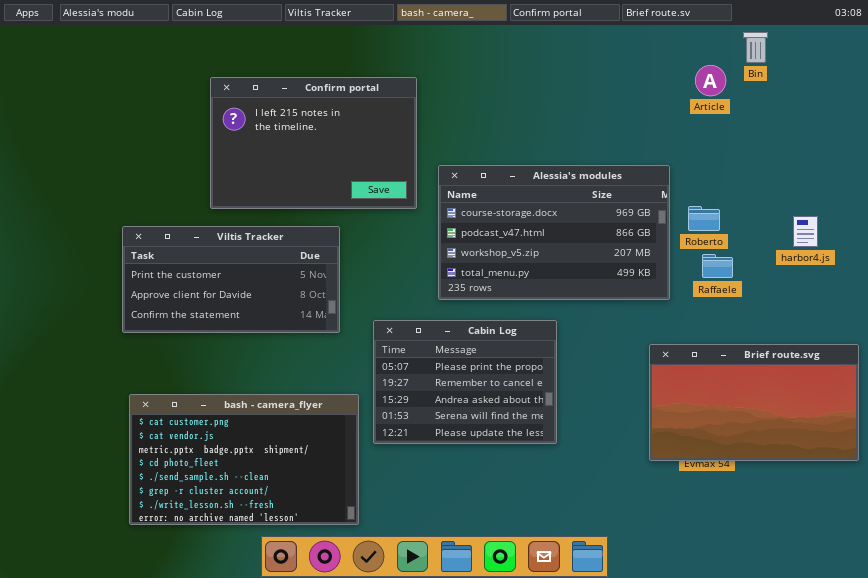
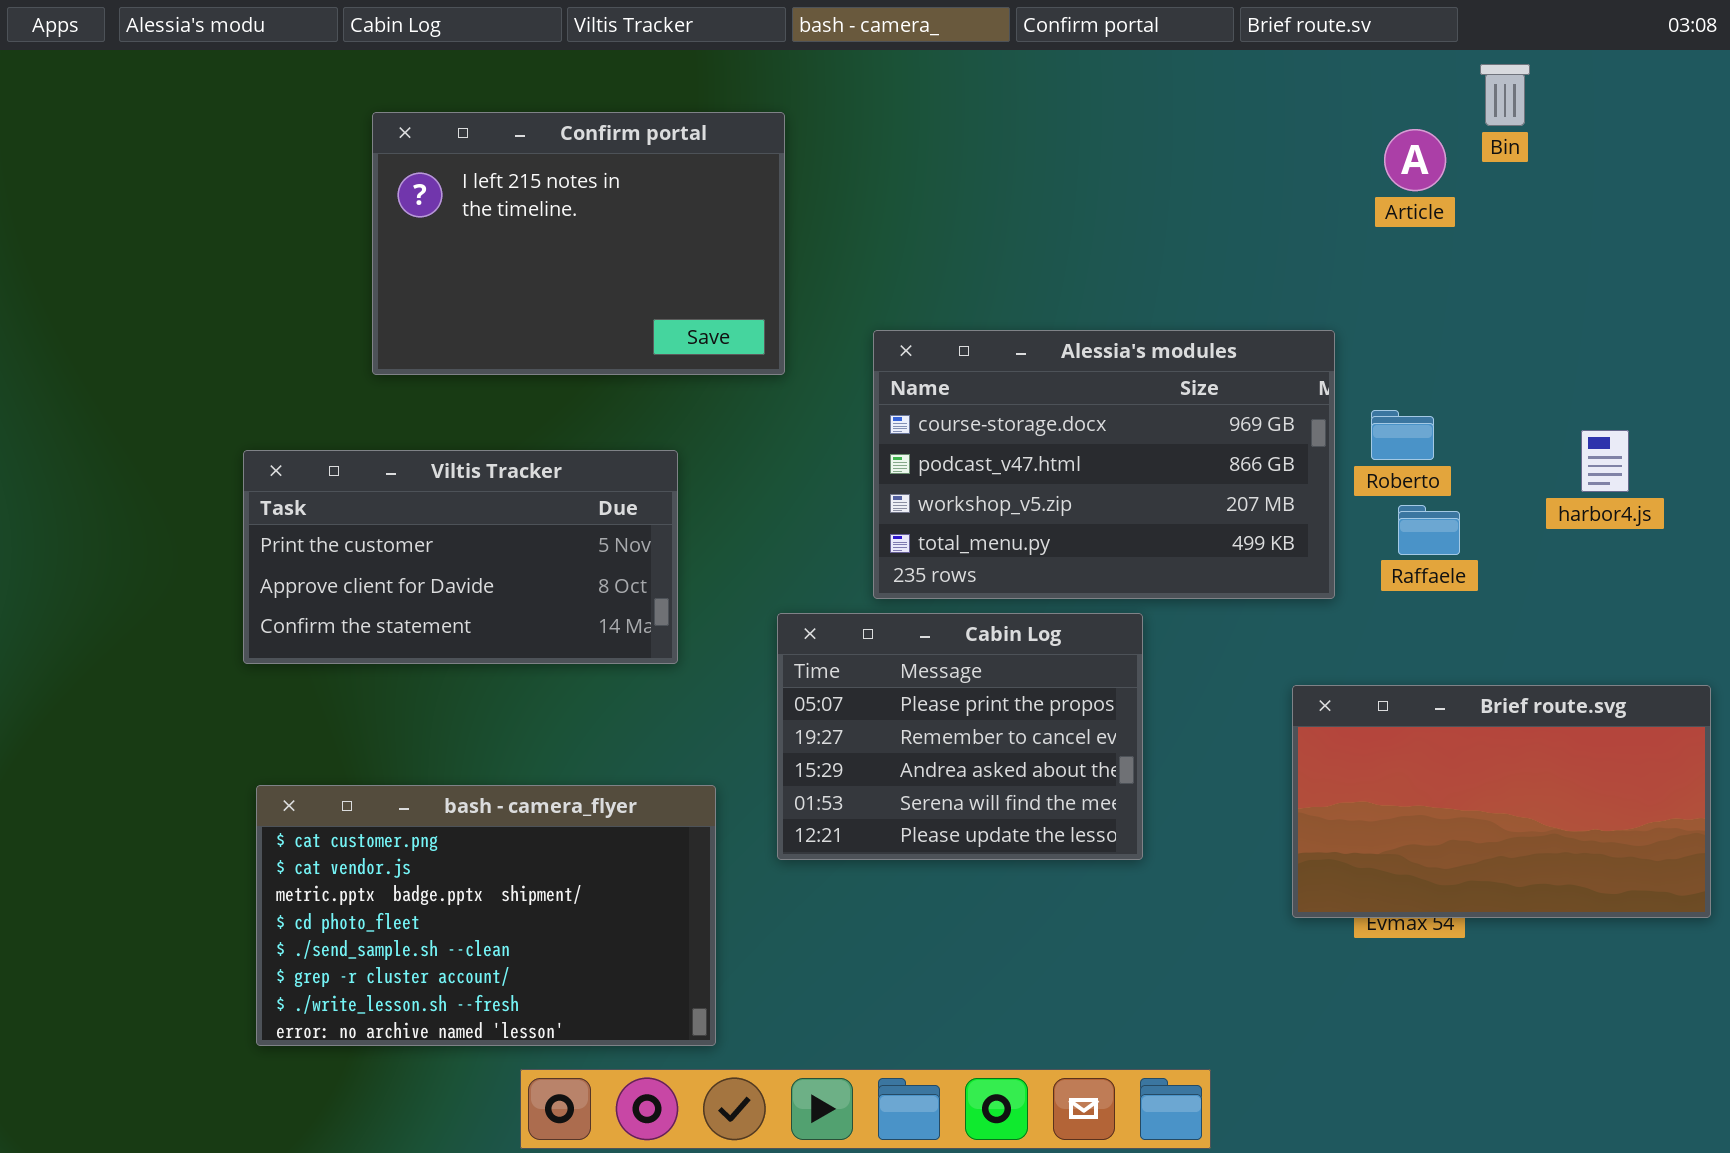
Confirm portal: [210,77,417,209] -> [372,112,785,375], moved
Cabin Log: [373,320,557,444] -> [777,613,1143,860], moved

